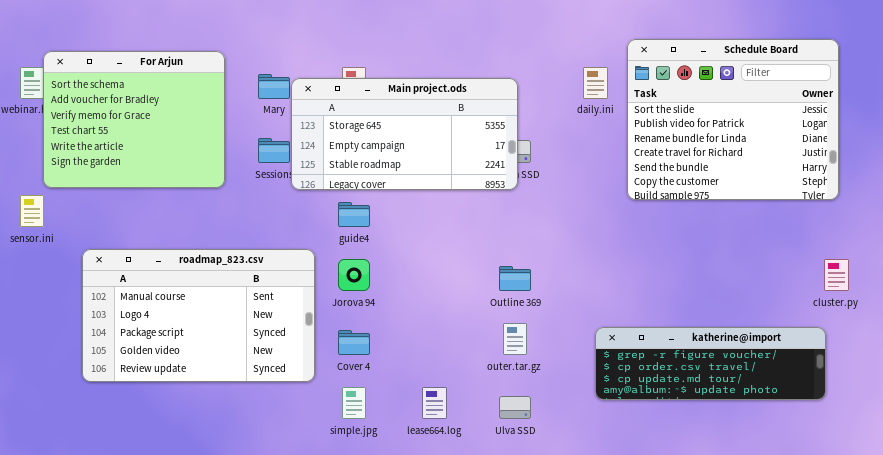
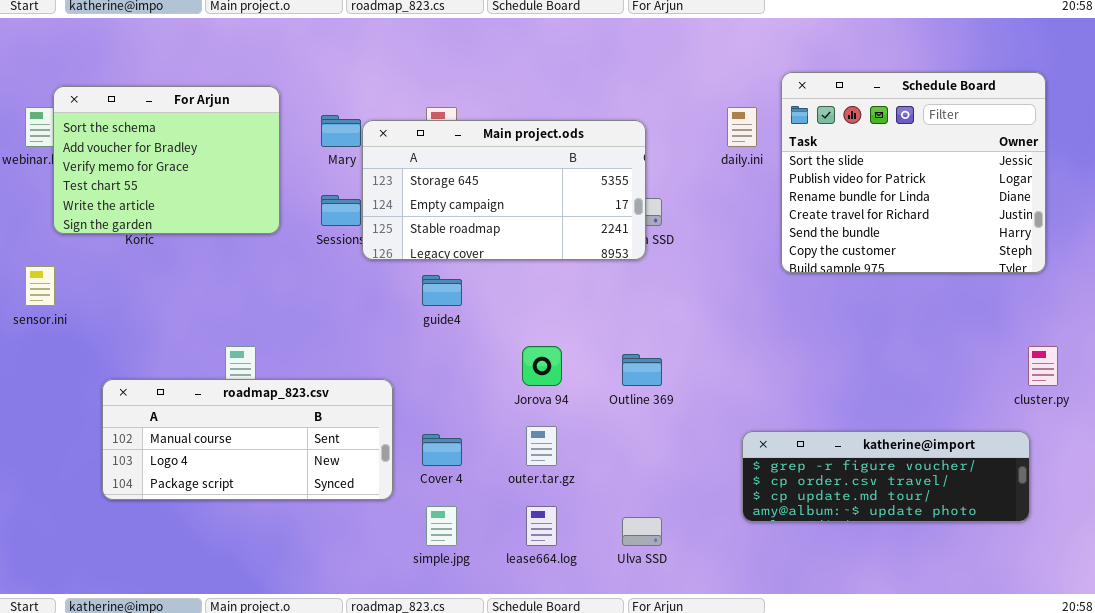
For Arjun: [43,51,225,188] -> [53,86,280,234], resized
roadmap_823.csv: [82,249,315,382] -> [102,379,393,500], resized
Jorova 94: [338,259,370,291] -> [522,346,562,386], moved
outer.tar.gz: [503,323,527,355] -> [526,426,557,466], moved

